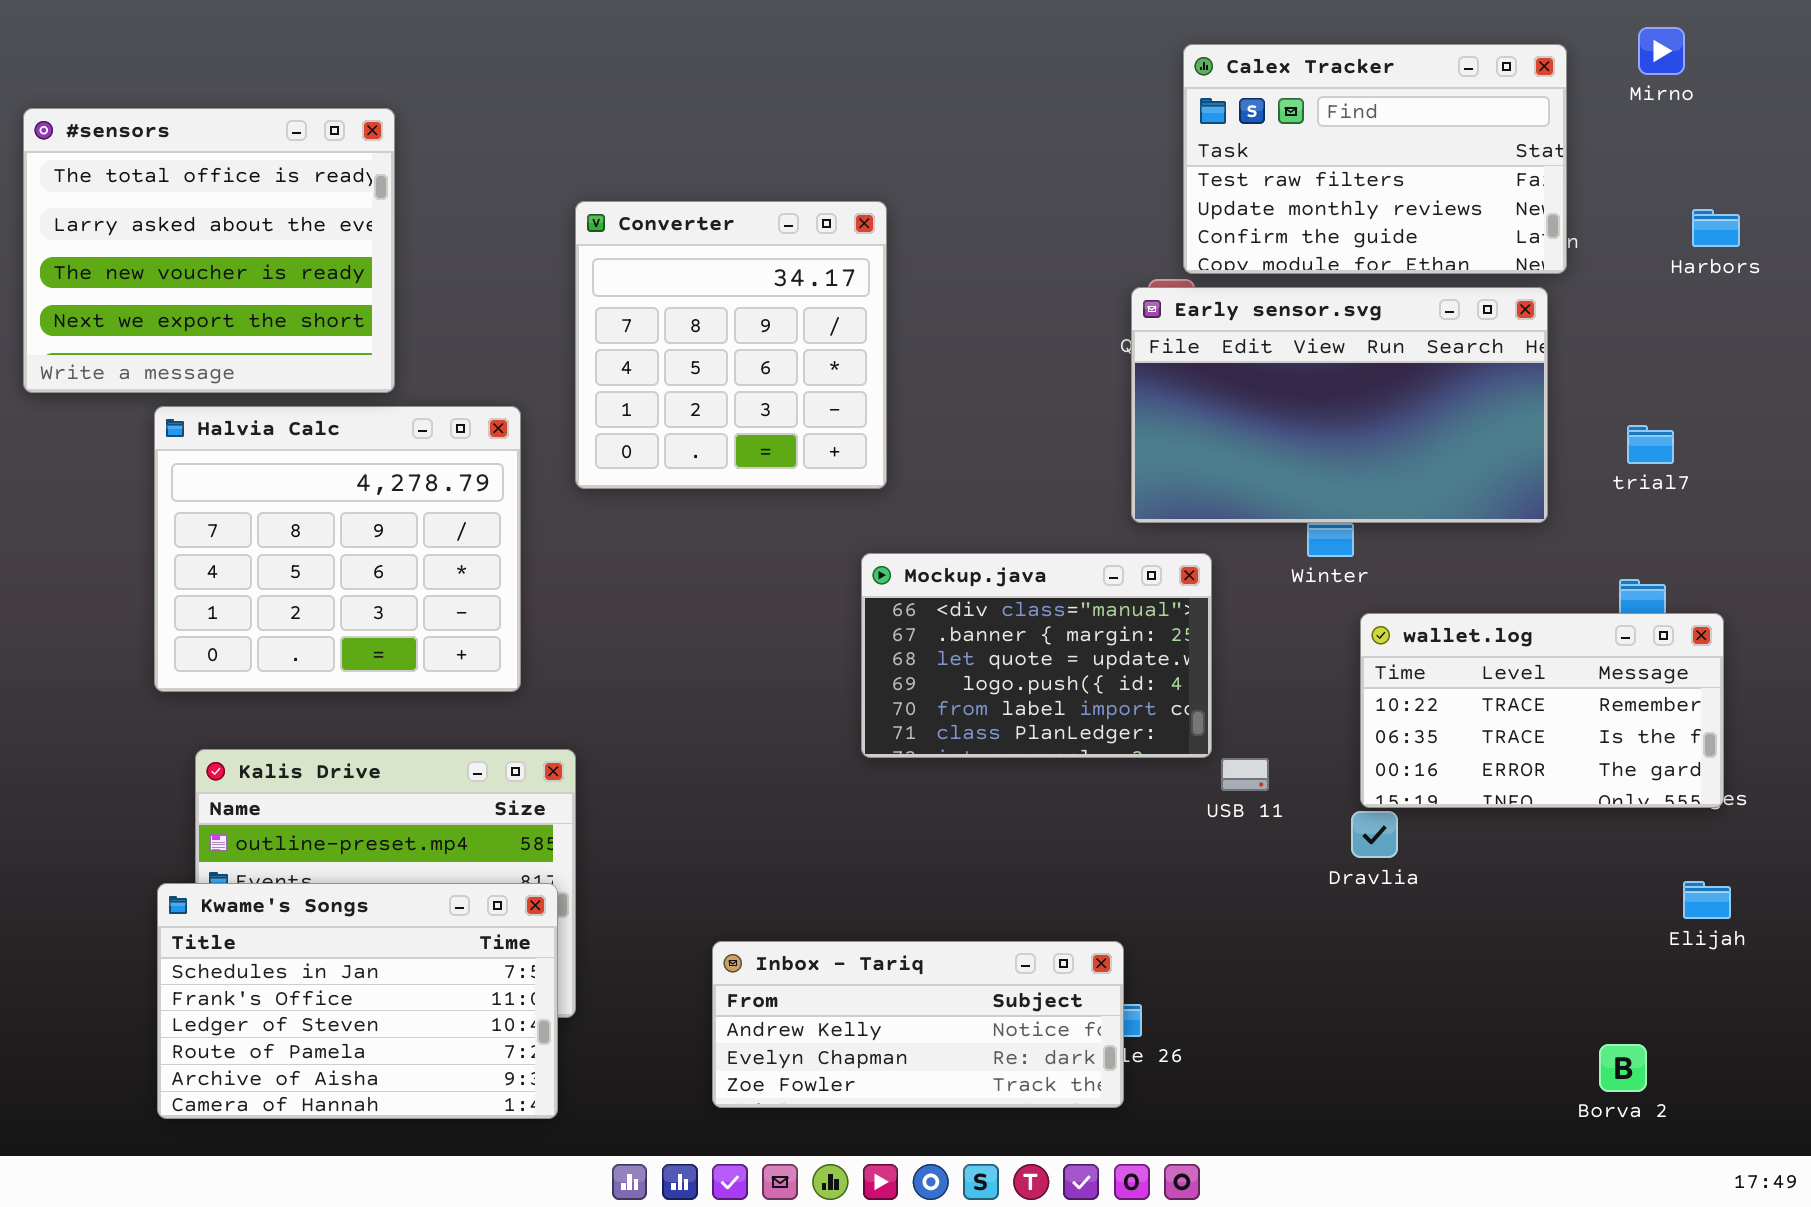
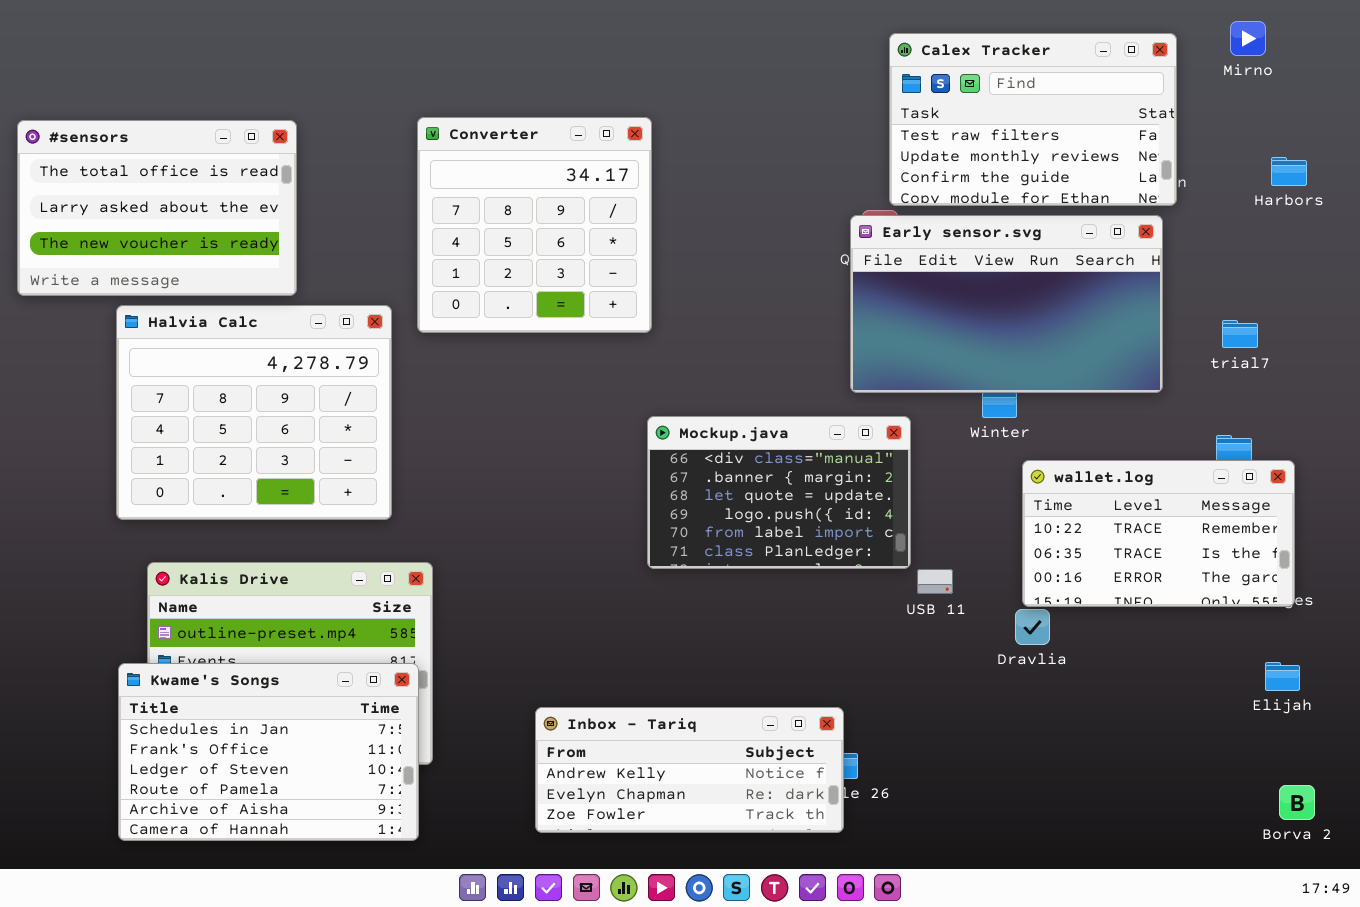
#sensors: [23,108,395,393] -> [17,120,297,296], resized
Converter: [575,201,887,489] -> [417,117,652,333], moved
Borva 2: [1599,1044,1647,1092] -> [1279,785,1315,820], moved

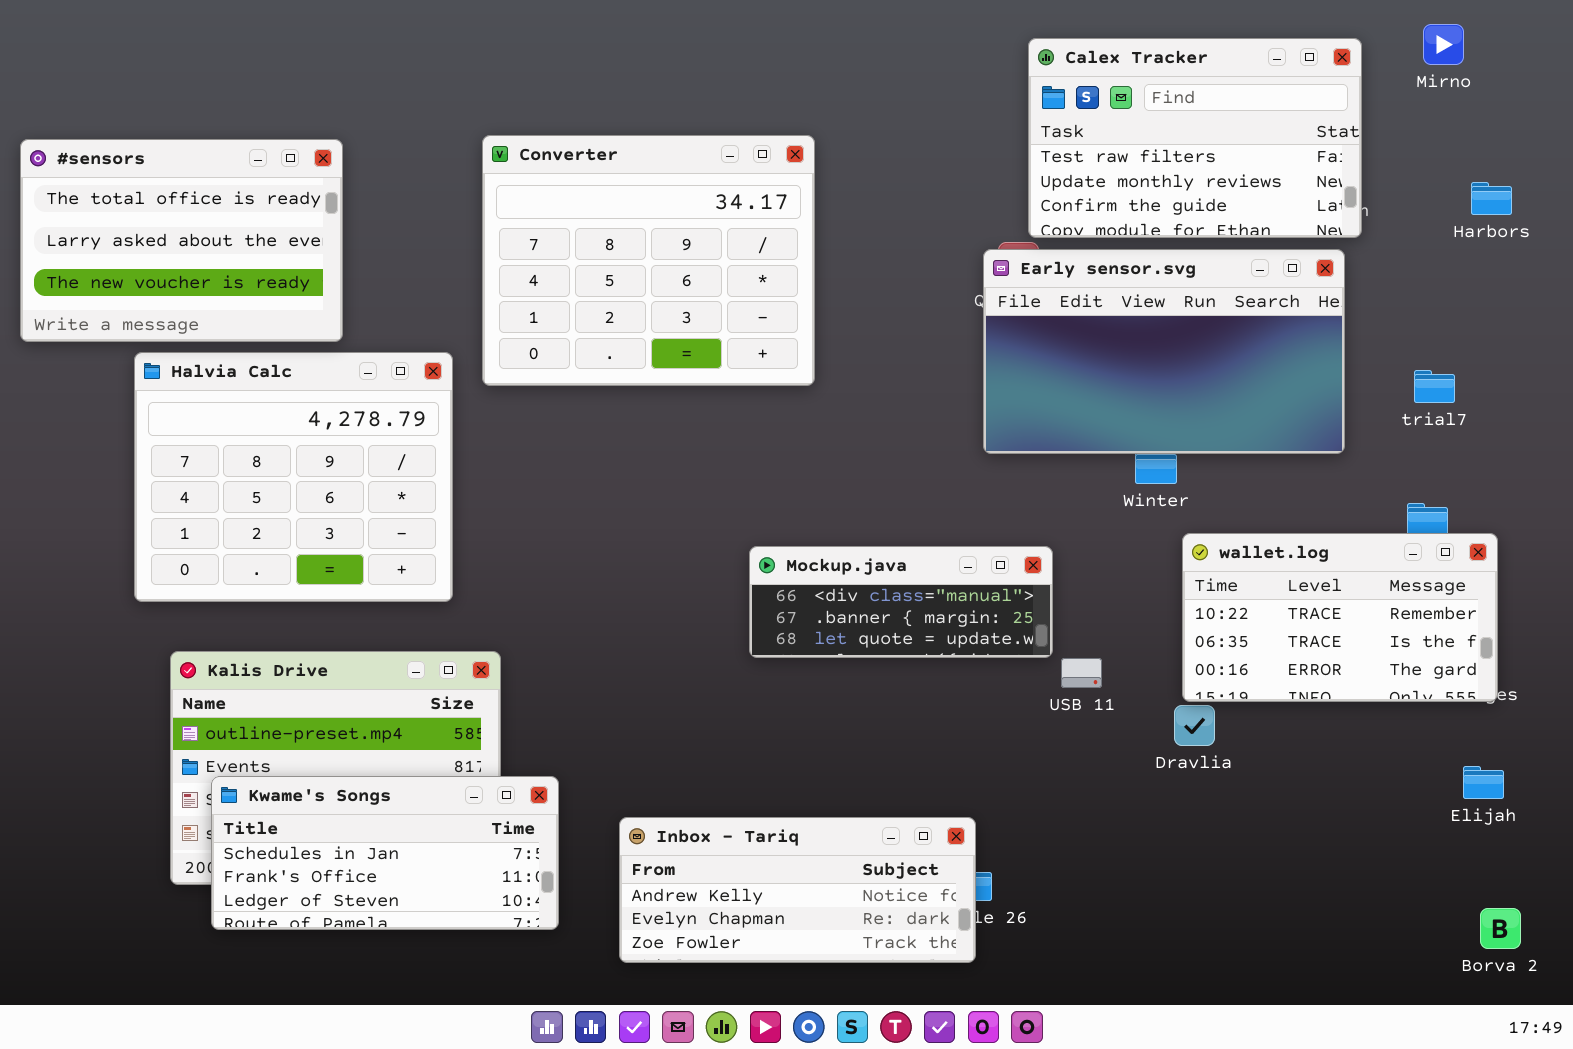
Converter: [417,117,652,333] -> [482,135,815,386], resized
Mockup.java: [647,416,911,569] -> [749,546,1053,658], resized
Kwame's Songs: [118,663,419,841] -> [211,776,559,930], moved, resized

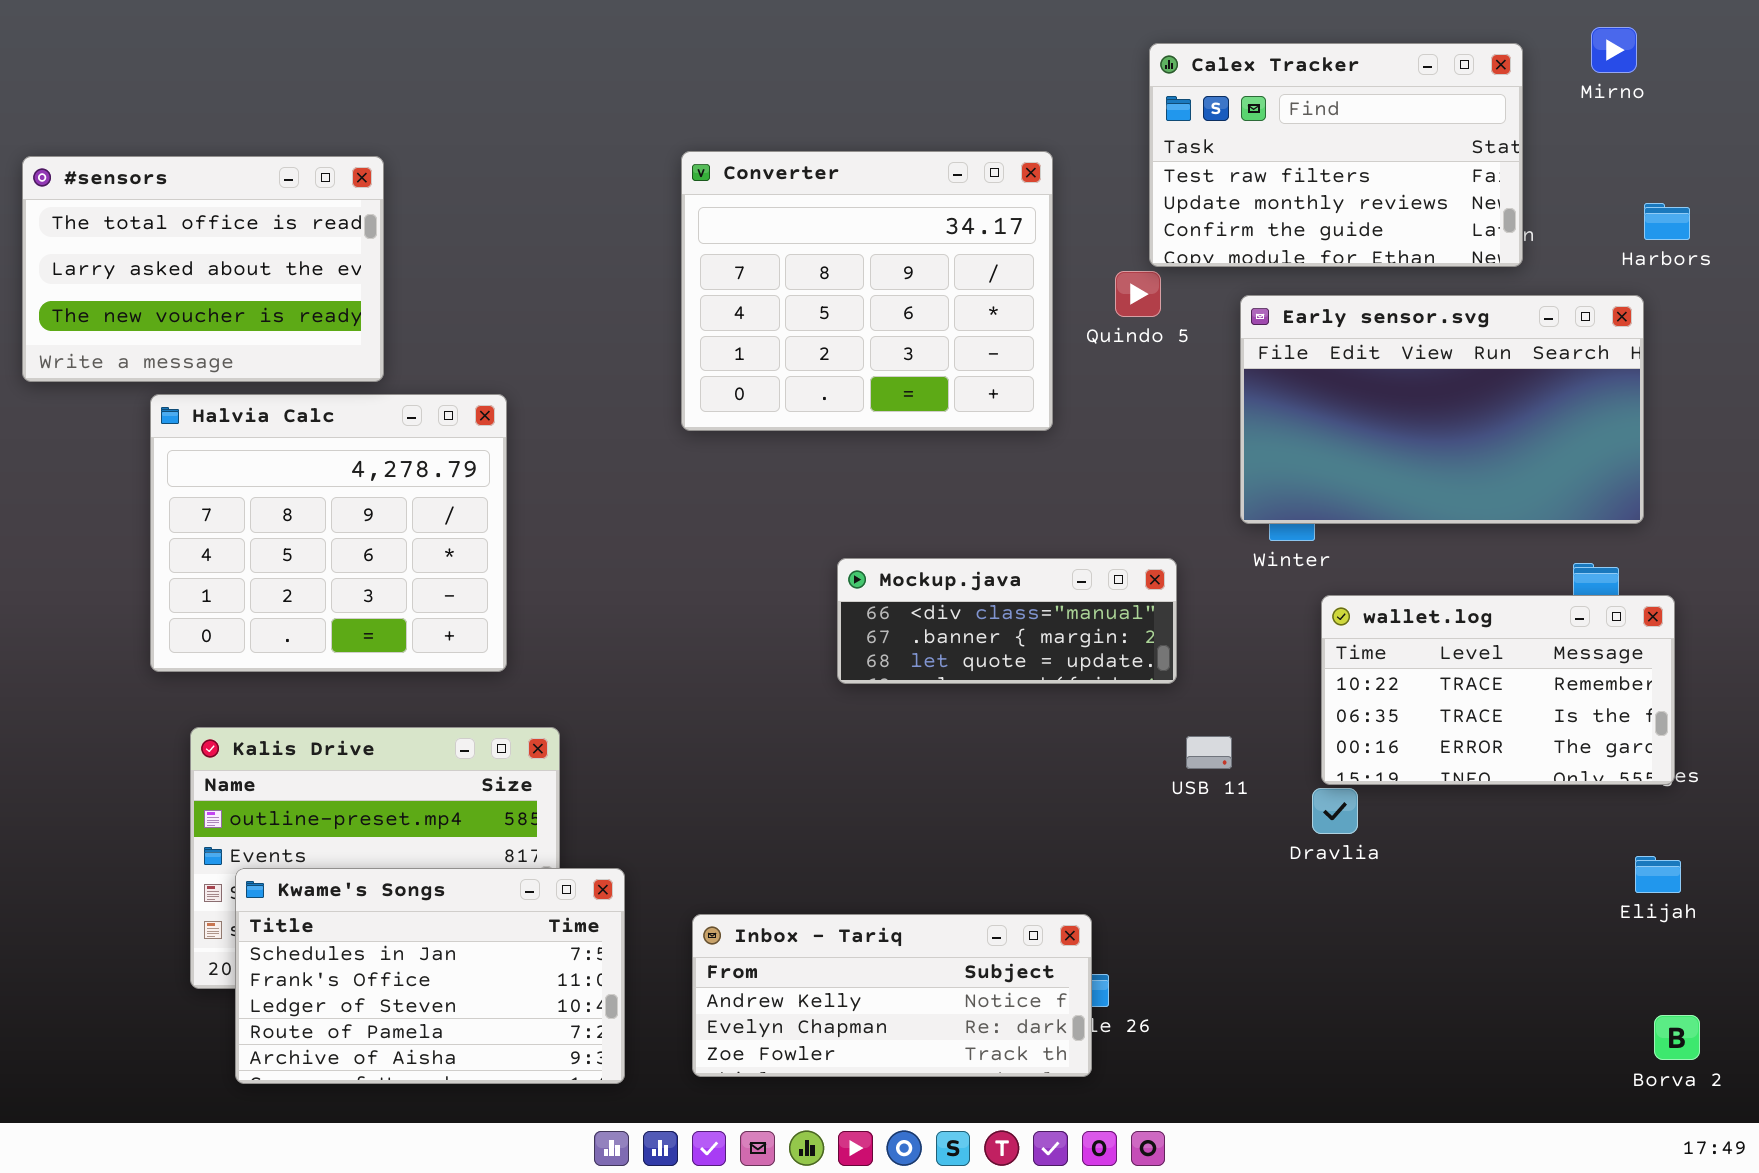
Converter: [482,135,815,386] -> [681,151,1053,431], moved
Early sensor.svg: [983,249,1345,454] -> [1240,295,1644,524], moved
Mockup.java: [749,546,1053,658] -> [837,558,1177,684], moved
Kwame's Songs: [211,776,559,930] -> [235,868,625,1084], resized

